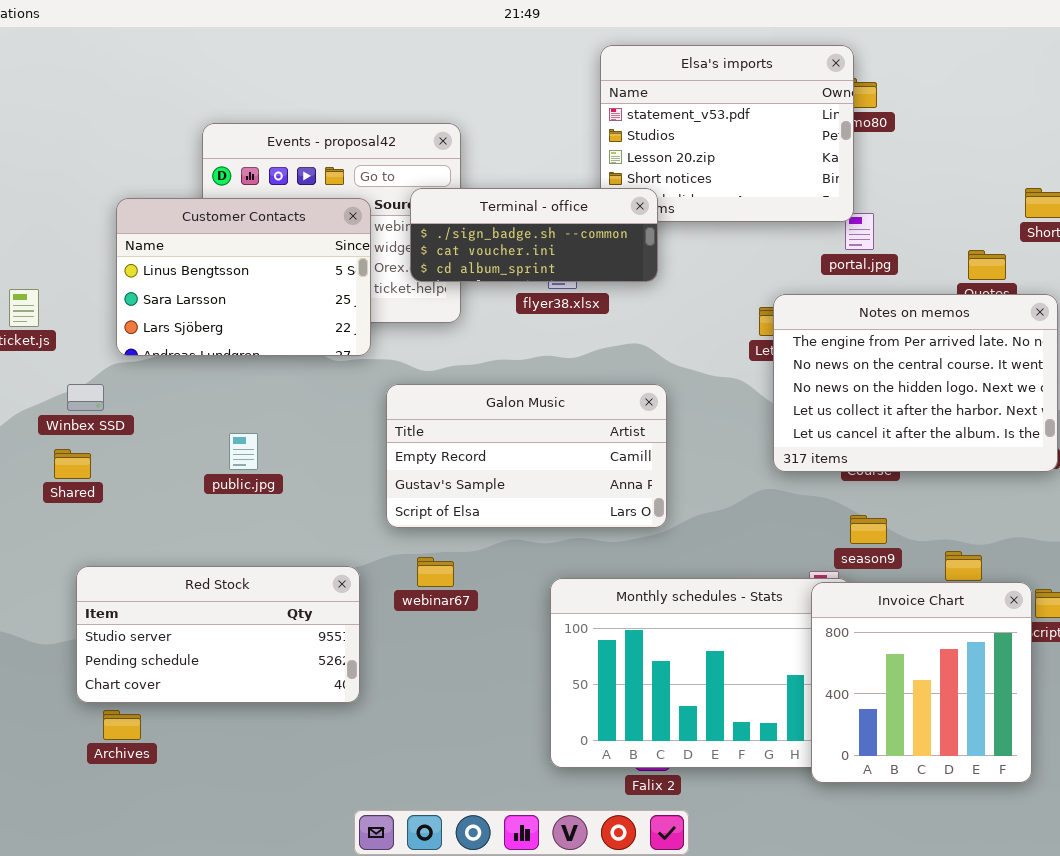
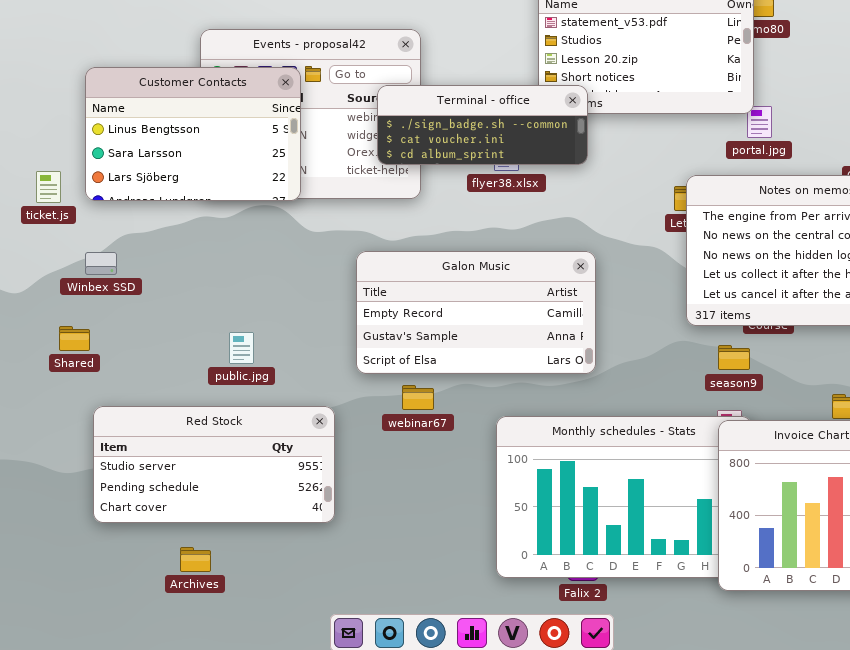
Customer Contacts: [116,198,371,356] -> [85,67,301,201], moved
public.jpg: [229,433,258,470] -> [229,332,254,364], moved
Shared: [54,449,91,479] -> [59,326,90,351], moved
season9: [850,515,887,544] -> [718,345,750,370], moved
webinar67: [417,557,454,587] -> [402,385,434,410], moved
Archives: [103,710,141,740] -> [180,547,211,572], moved

